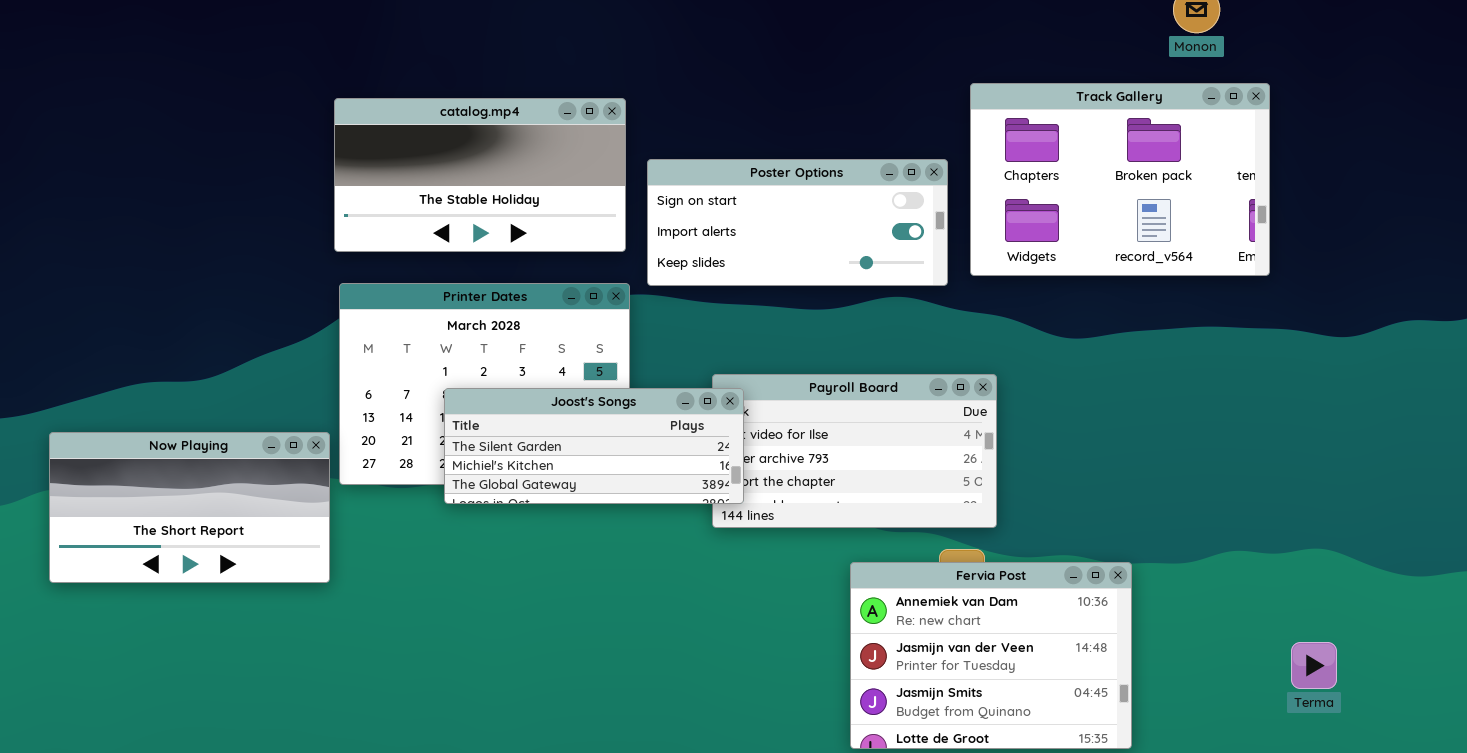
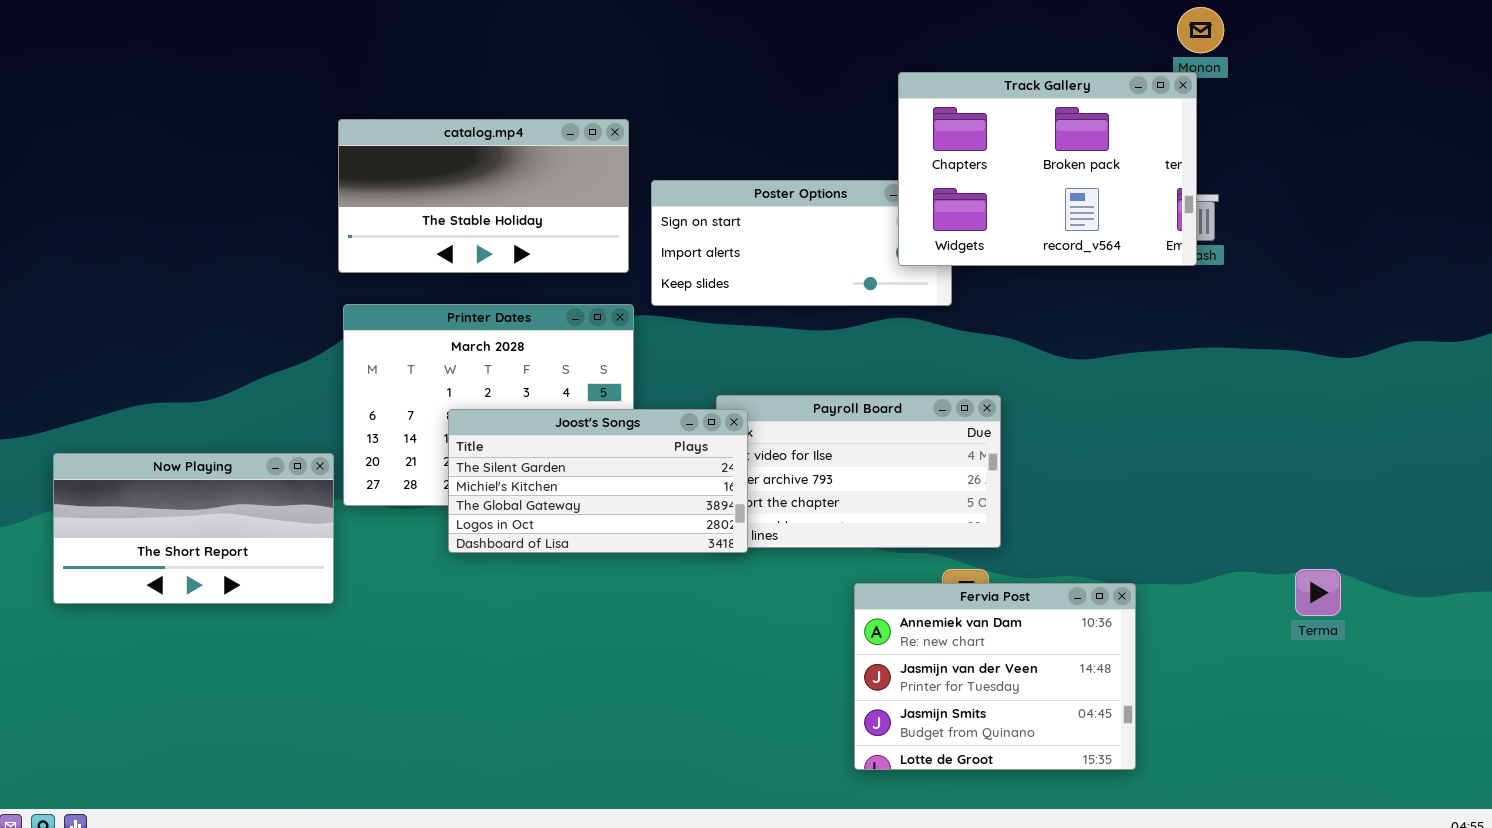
Track Gallery: [970,83,1270,276] -> [898,72,1197,266], moved
Joost's Songs: [444,388,744,504] -> [448,409,748,553], resized
Terma: [1291,642,1337,689] -> [1295,569,1341,616], moved

